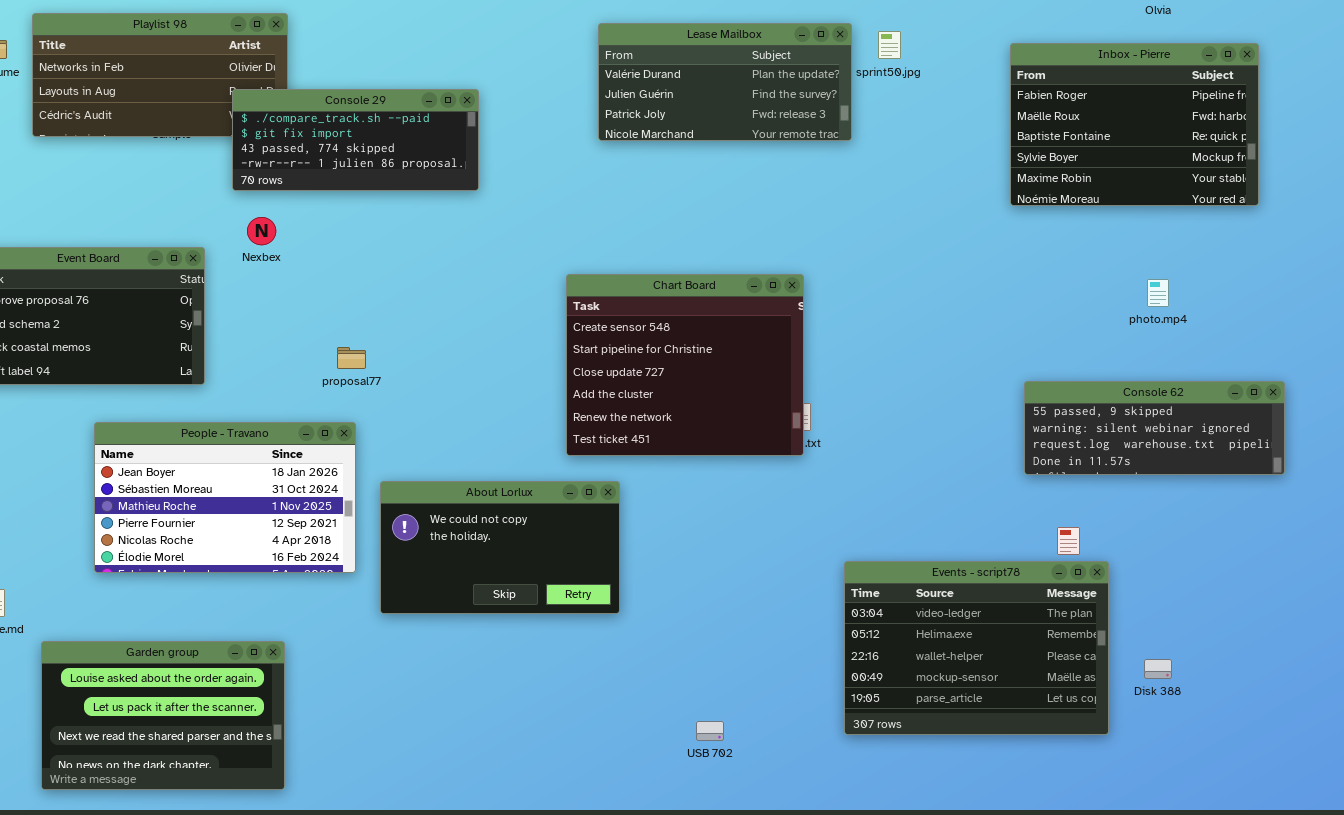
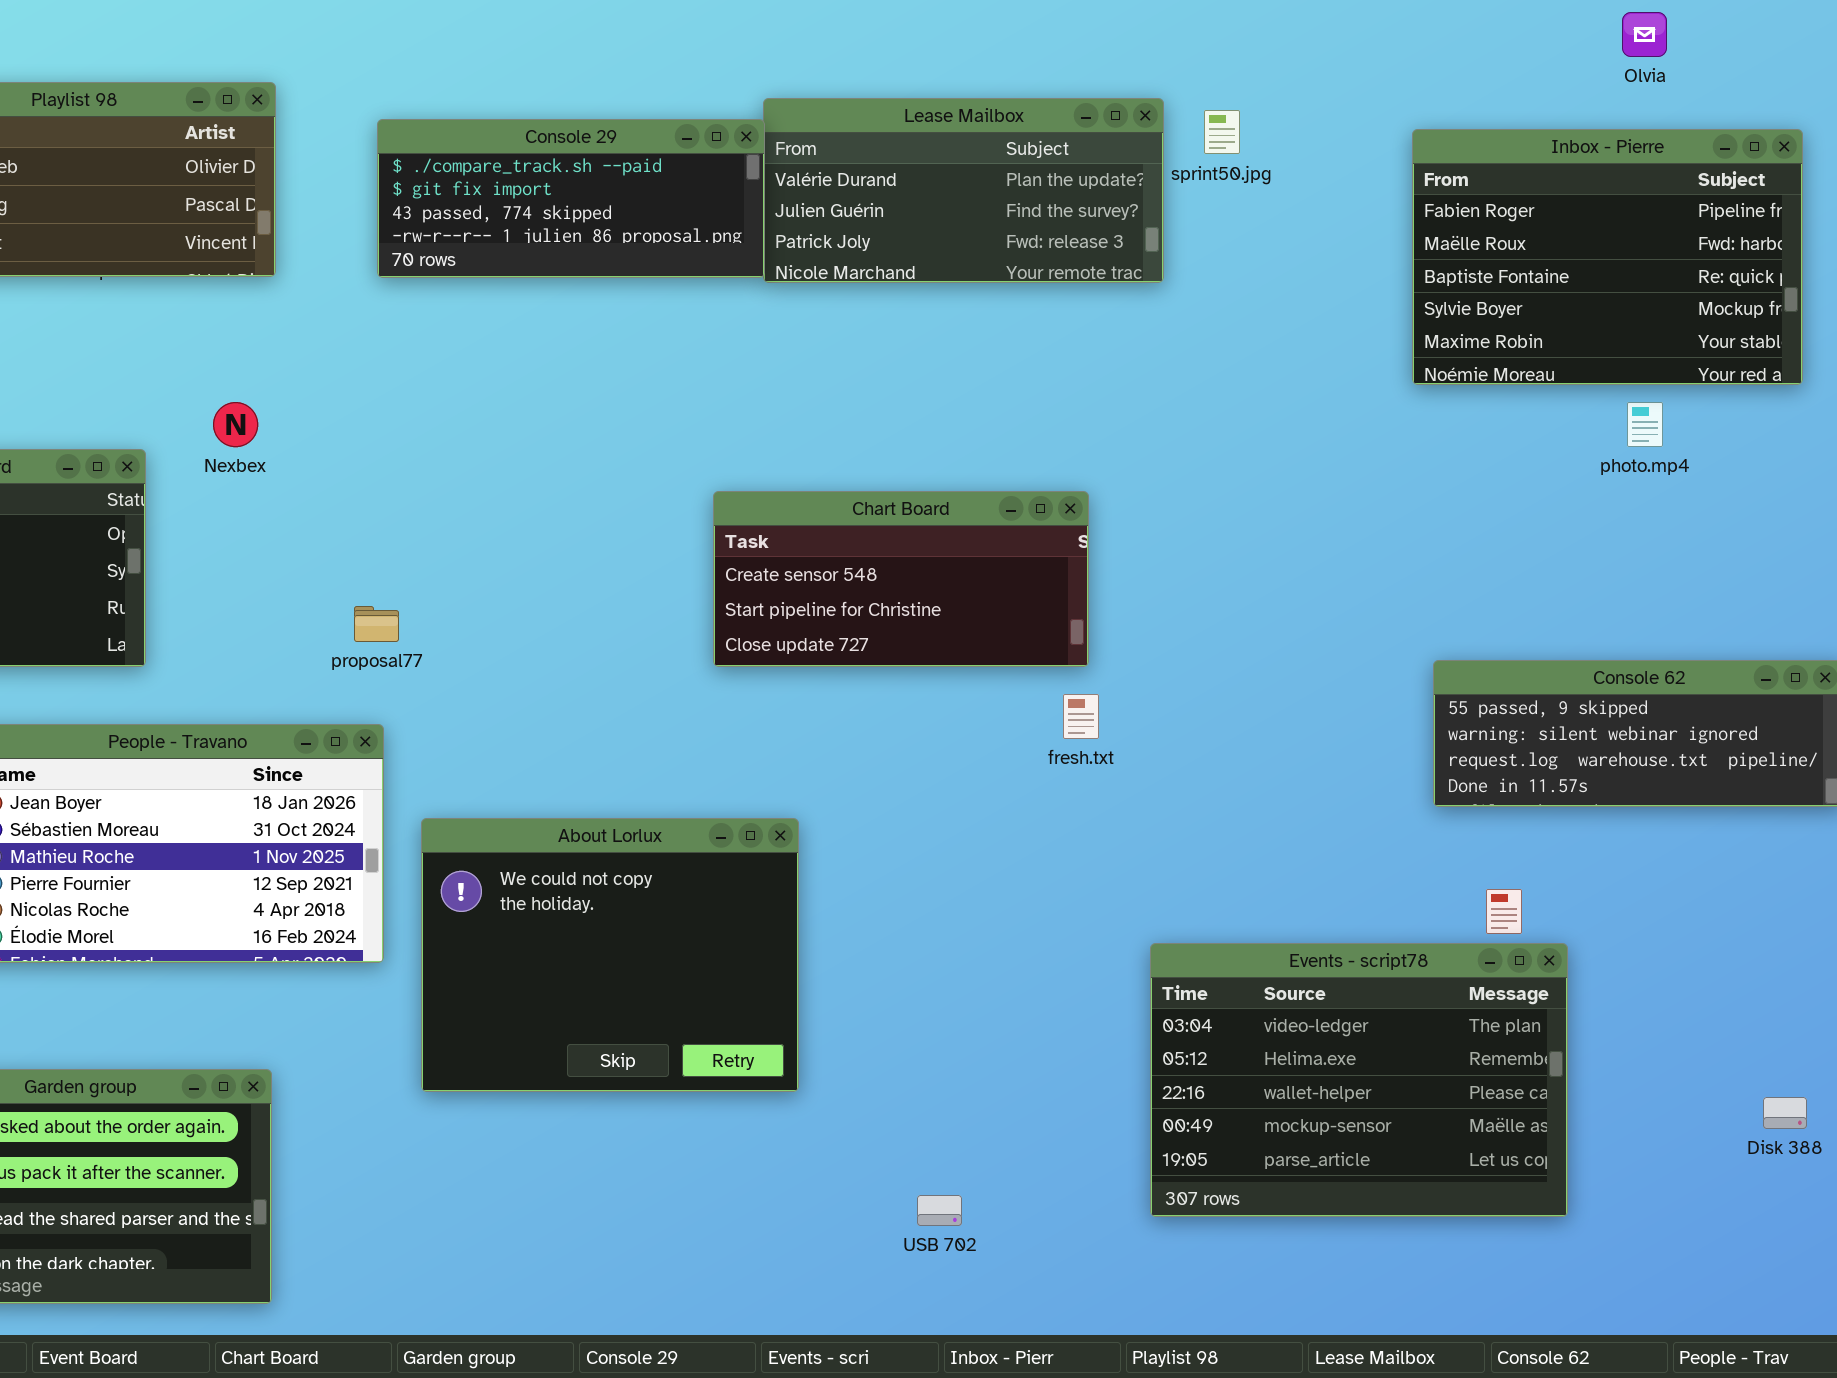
Console 29: [232,89,479,191] -> [377,119,765,278], moved
Chart Board: [566,274,804,456] -> [713,491,1089,667], resized
photo.mp4: [1147,279,1169,307] -> [1627,402,1663,447], moved
About Lorlux: [380,481,620,614] -> [421,818,799,1092], resized
Disk 388: [1144,659,1172,679] -> [1763,1097,1807,1129], moved

